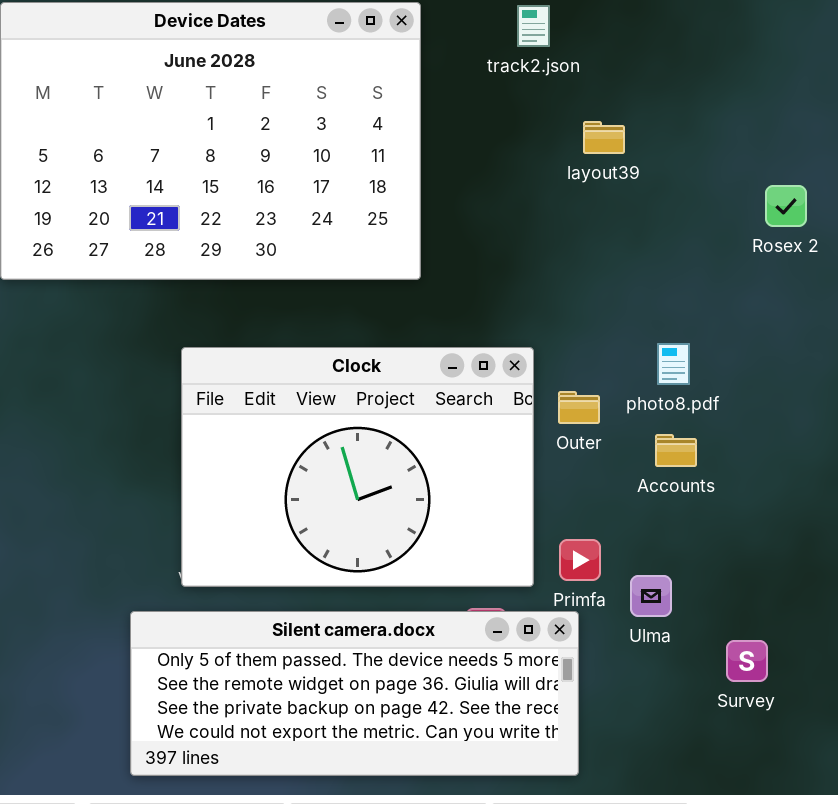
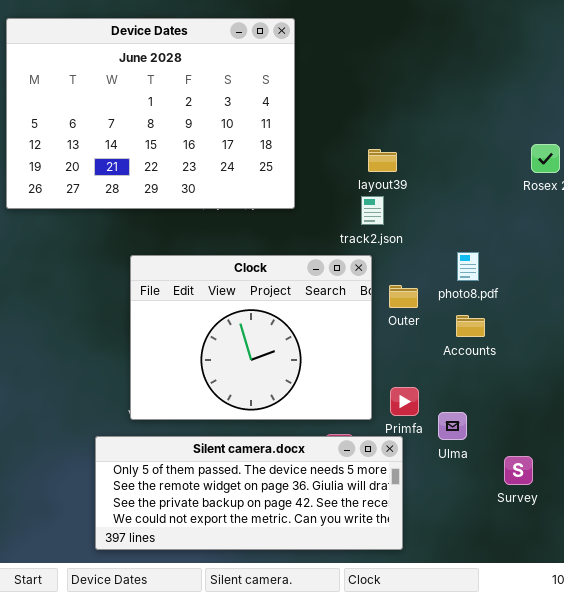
track2.json: [517,5,550,47] -> [361,196,384,225], moved
layout39: [583,121,625,154] -> [368,149,397,172], moved

